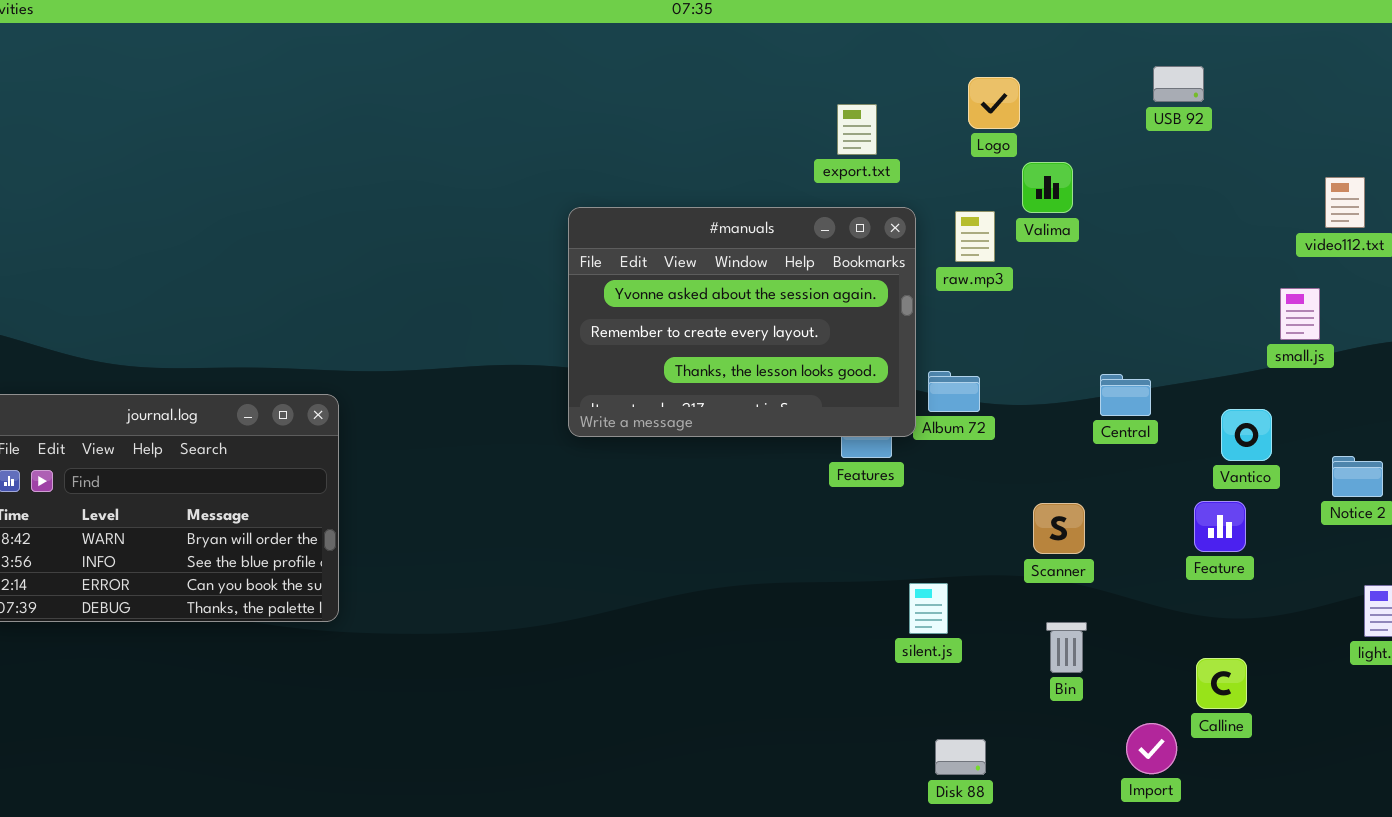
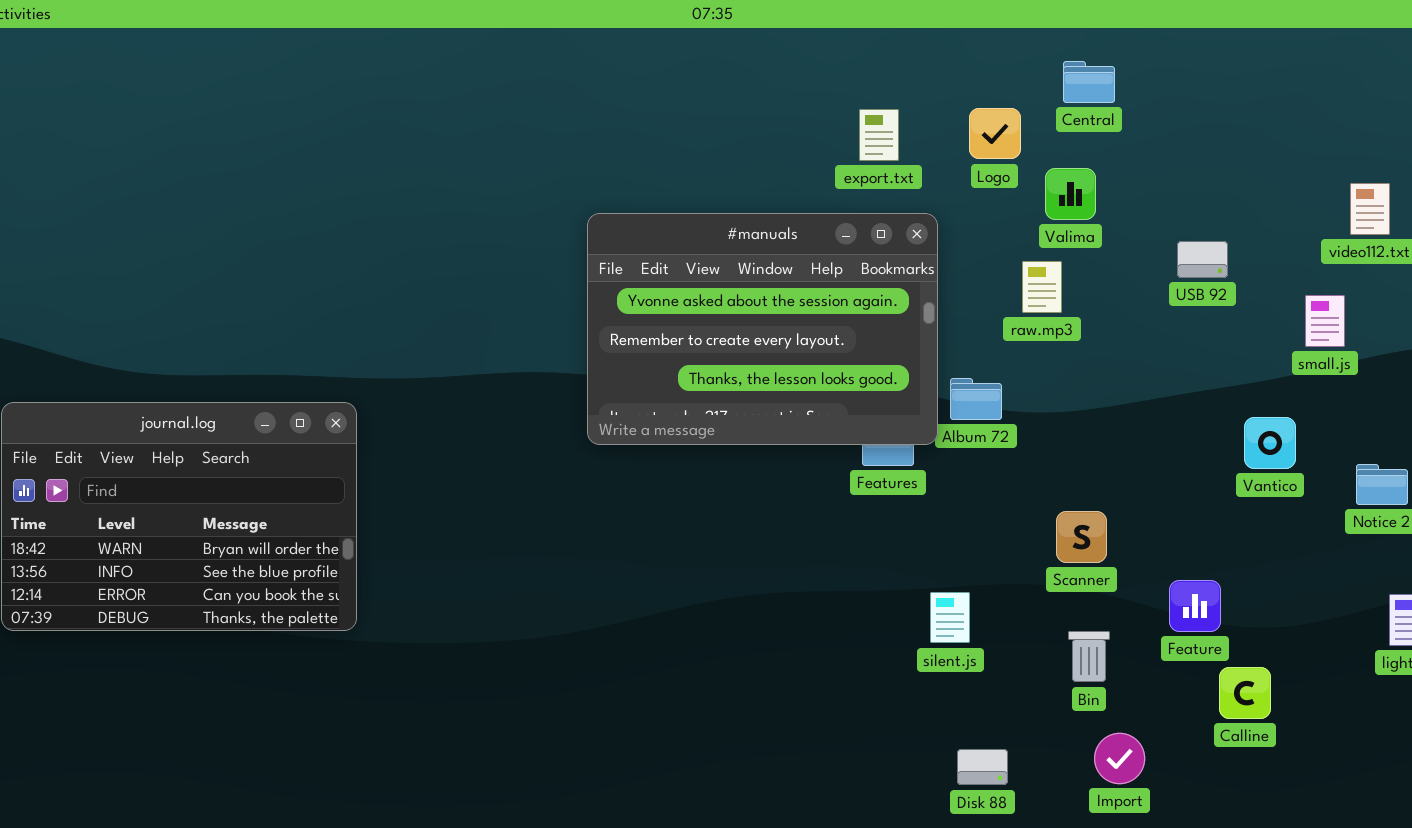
USB 92: [1153,66,1204,102] -> [1177,241,1228,278], moved
Logo: [968,77,1020,129] -> [969,108,1021,159], moved
raw.mp3: [955,211,995,262] -> [1022,261,1062,313], moved
Central: [1100,374,1151,416] -> [1063,61,1115,103], moved
Feature: [1194,501,1246,552] -> [1169,580,1221,632], moved
Import: [1126,723,1177,774] -> [1094,733,1145,784], moved

